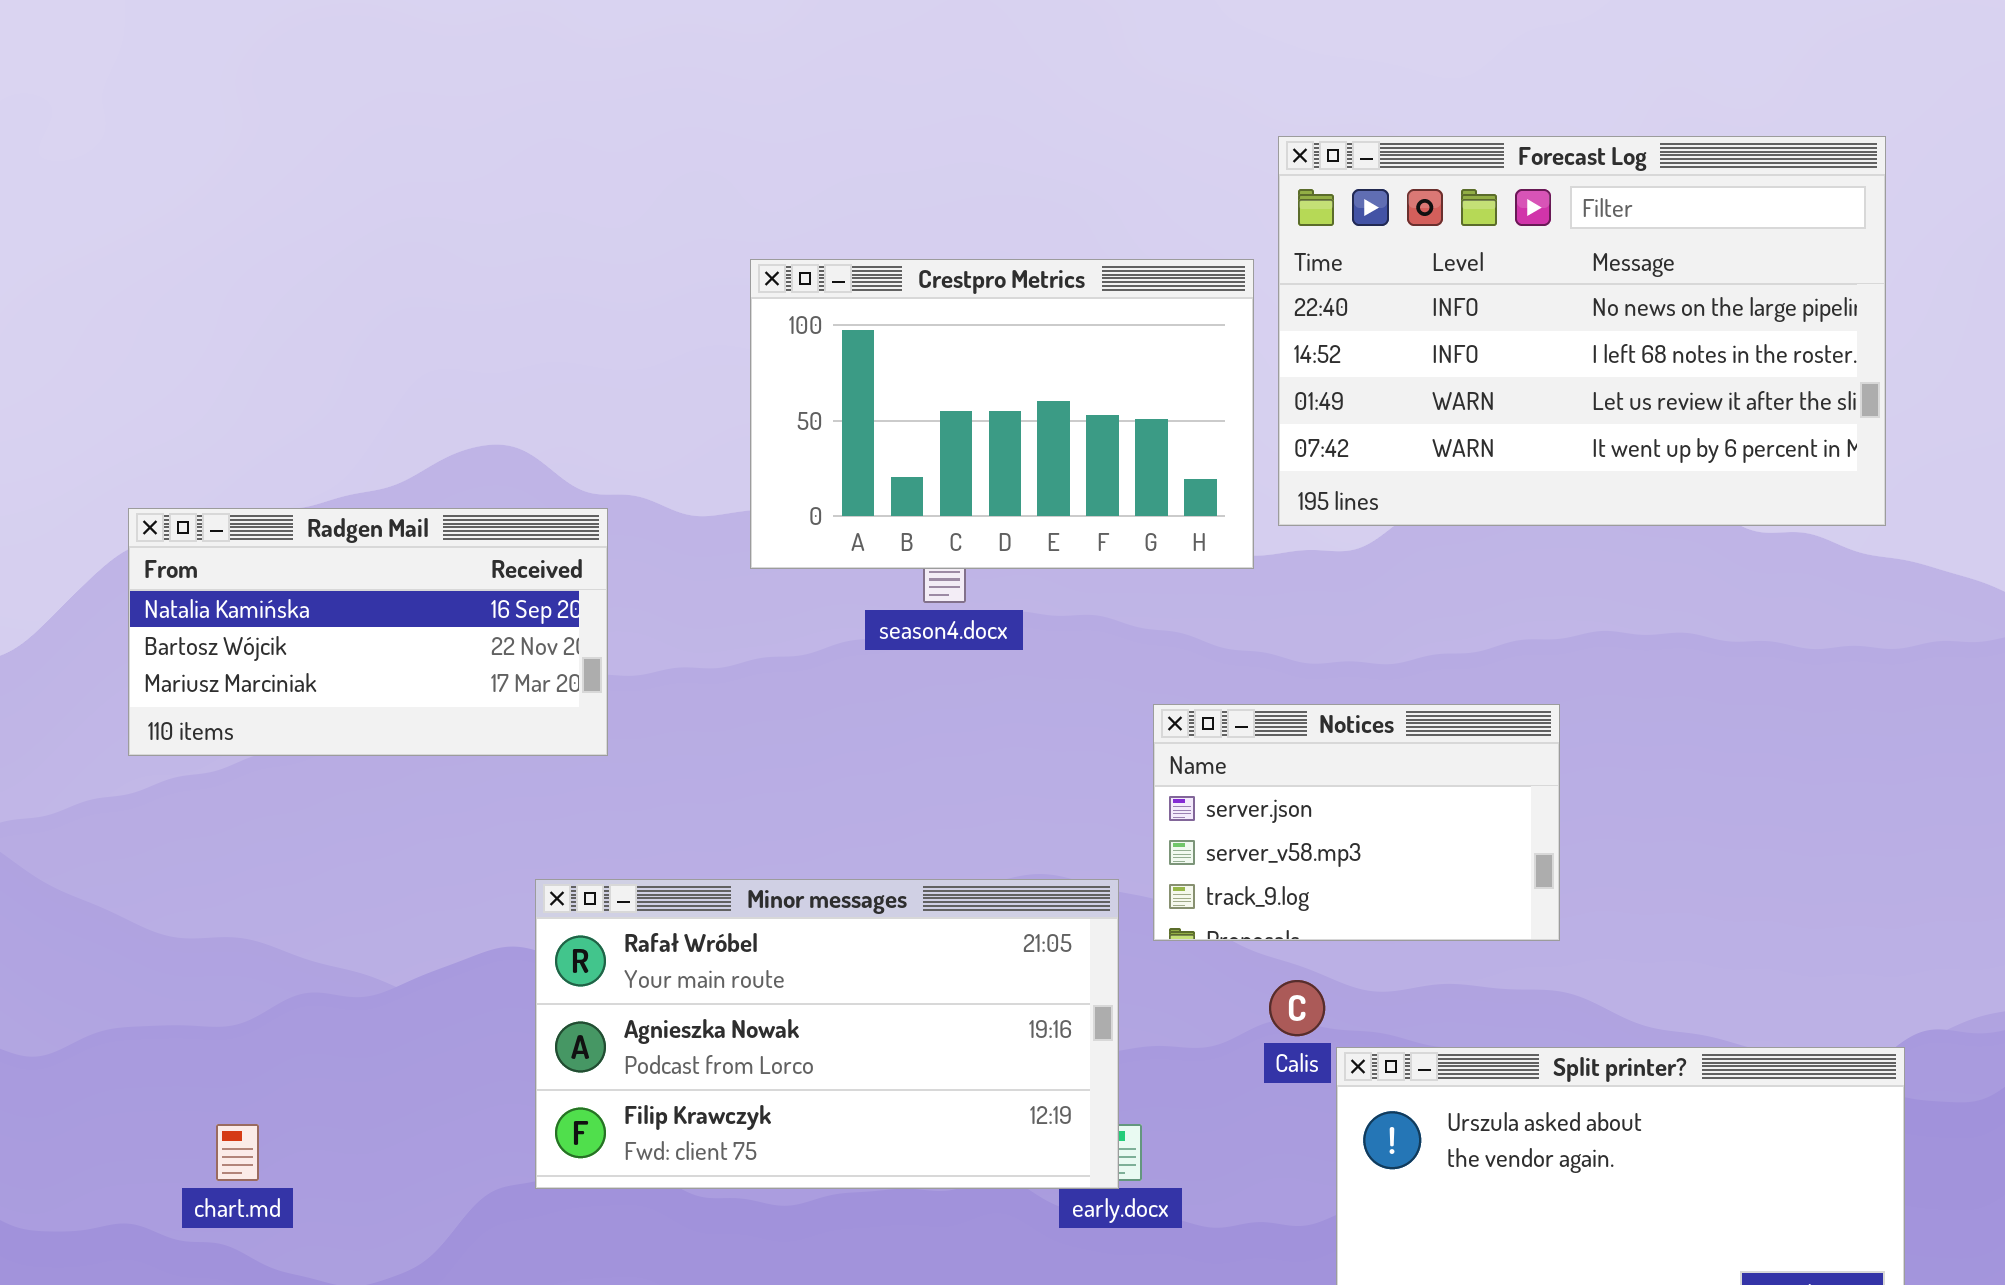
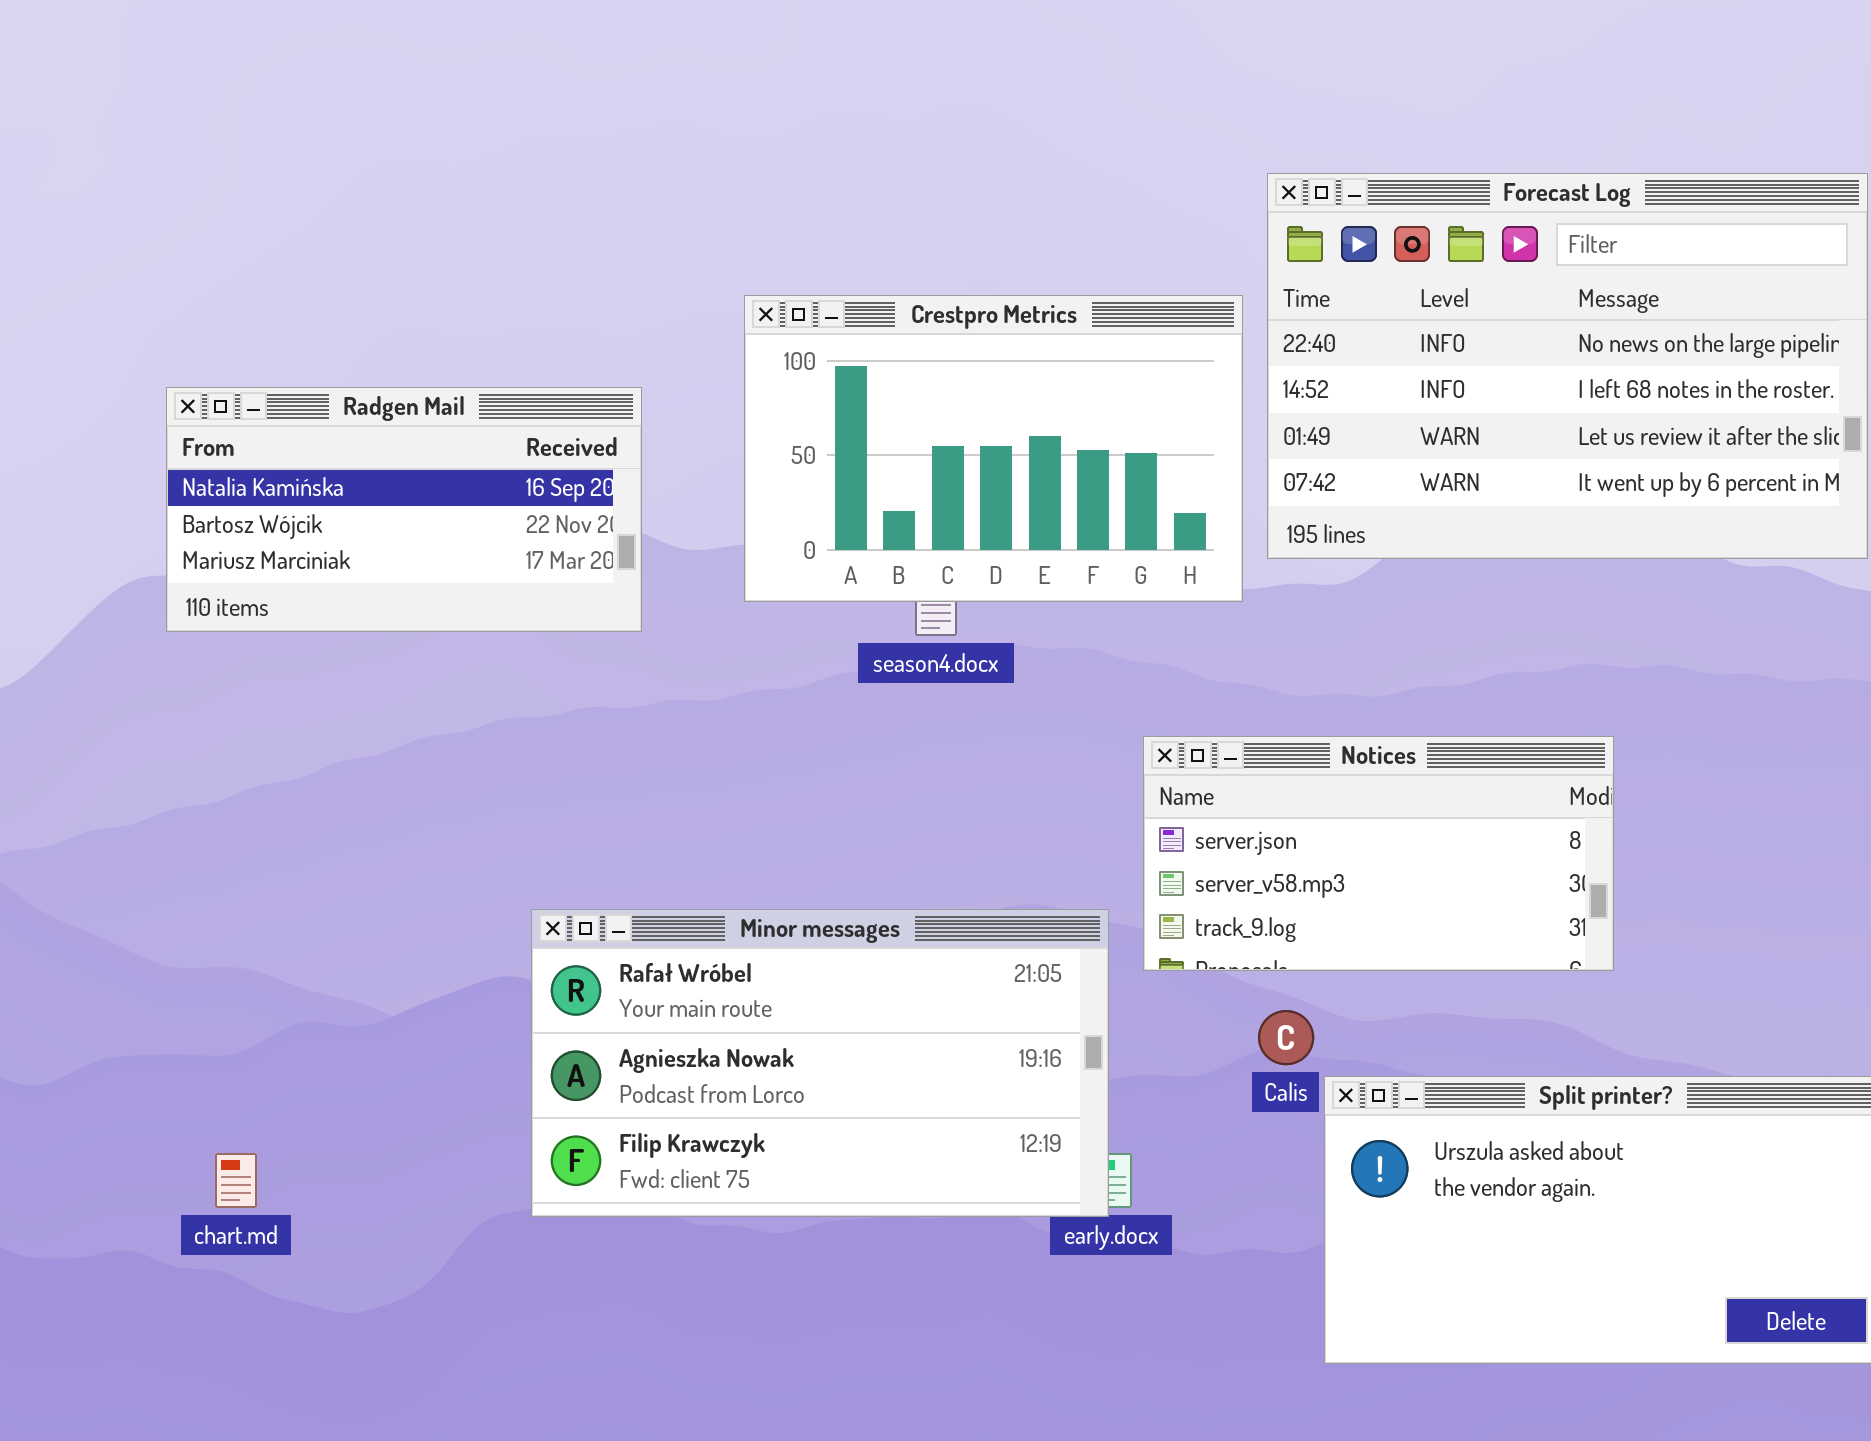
Radgen Mail: [128,508,608,756] -> [166,387,642,632], moved
Notices: [1153,704,1560,941] -> [1143,736,1614,971], resized

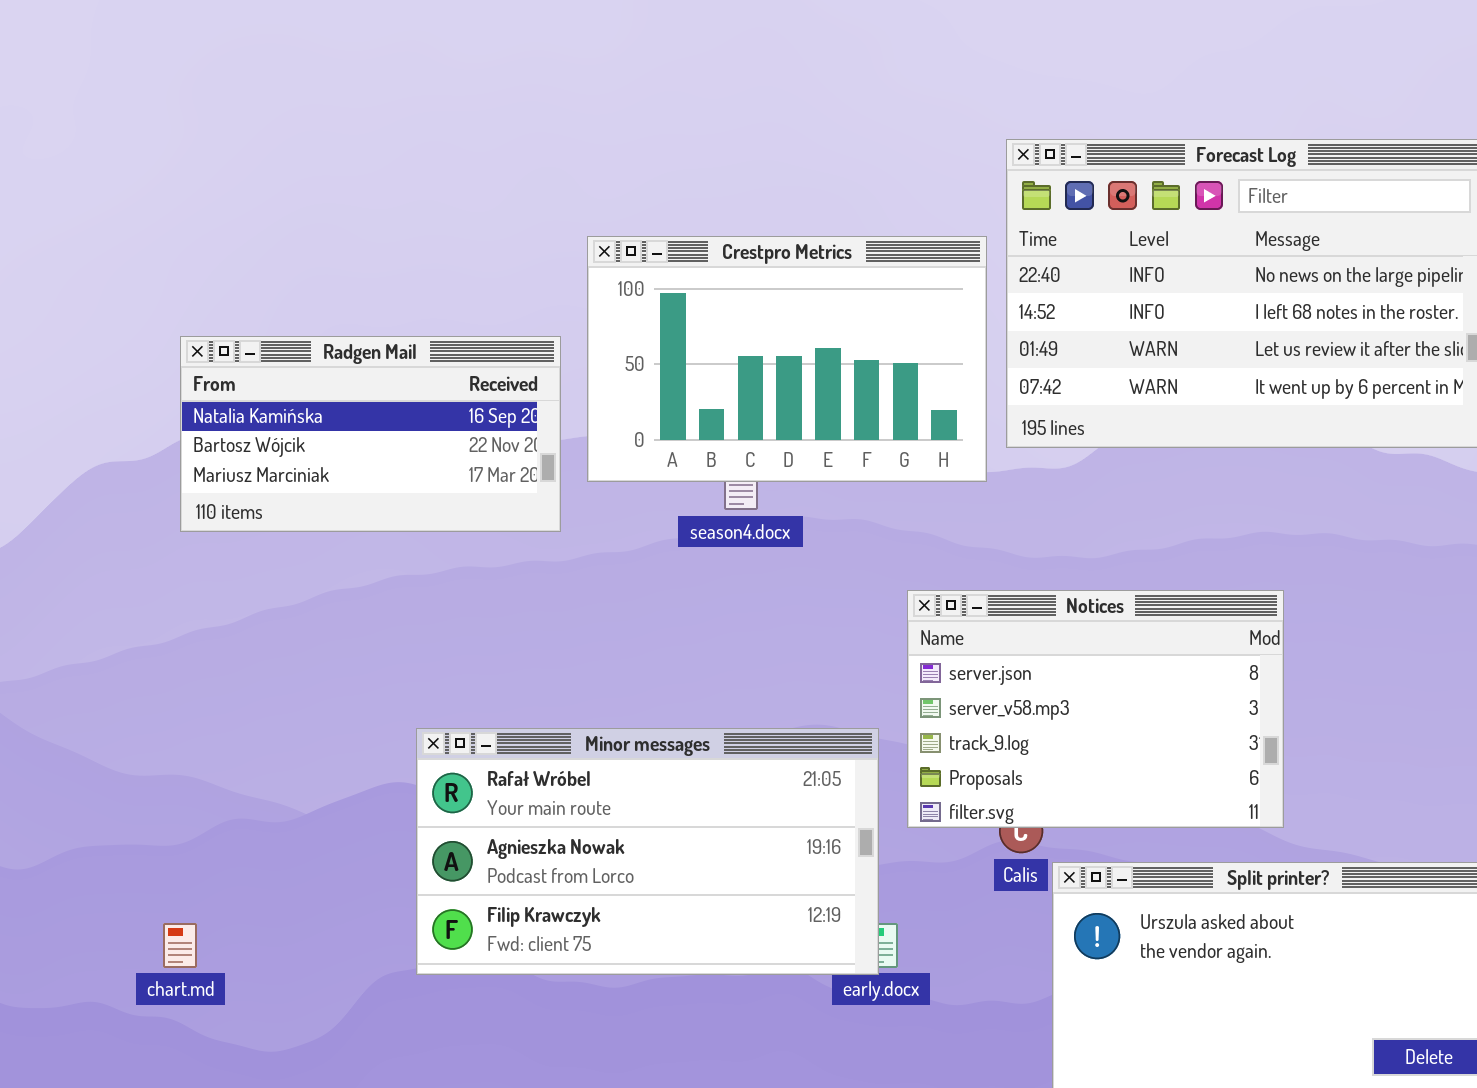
Radgen Mail: [166,387,642,632] -> [180,336,561,532], moved
Notices: [1143,736,1614,971] -> [907,590,1284,828], resized

